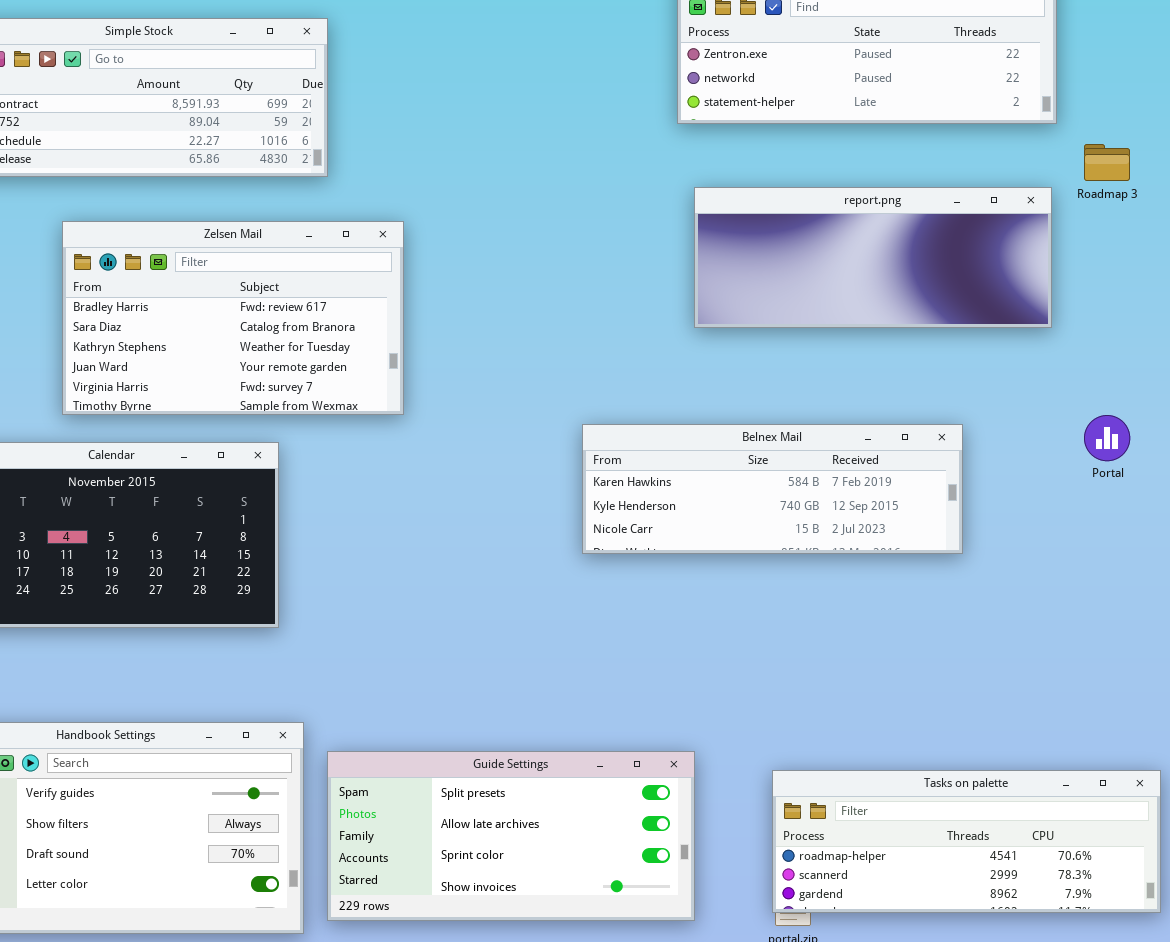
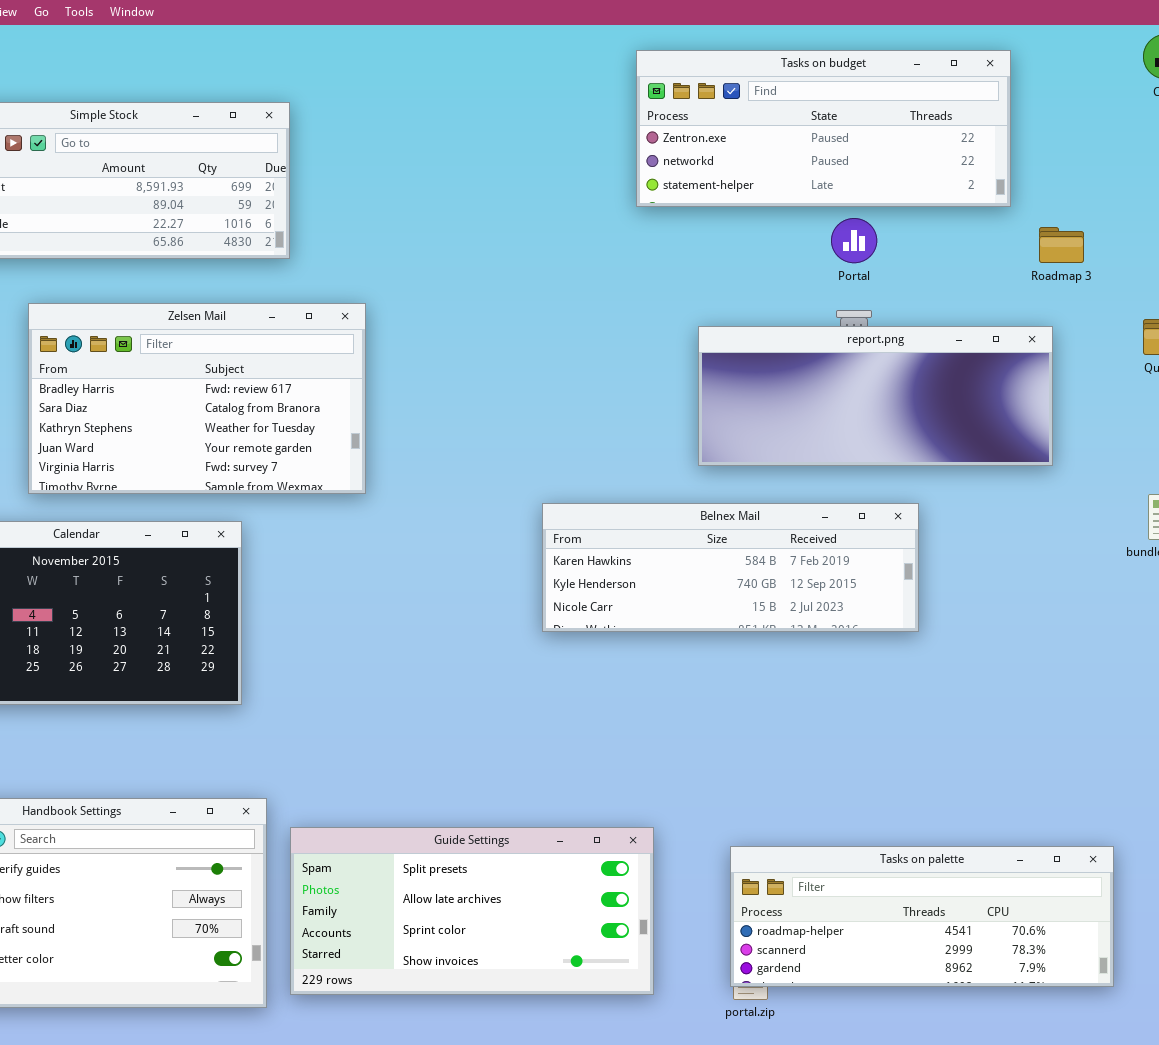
report.png: [694,187,1052,328] -> [698,326,1053,466], moved
Portal: [1084,415,1130,461] -> [831,218,877,263], moved

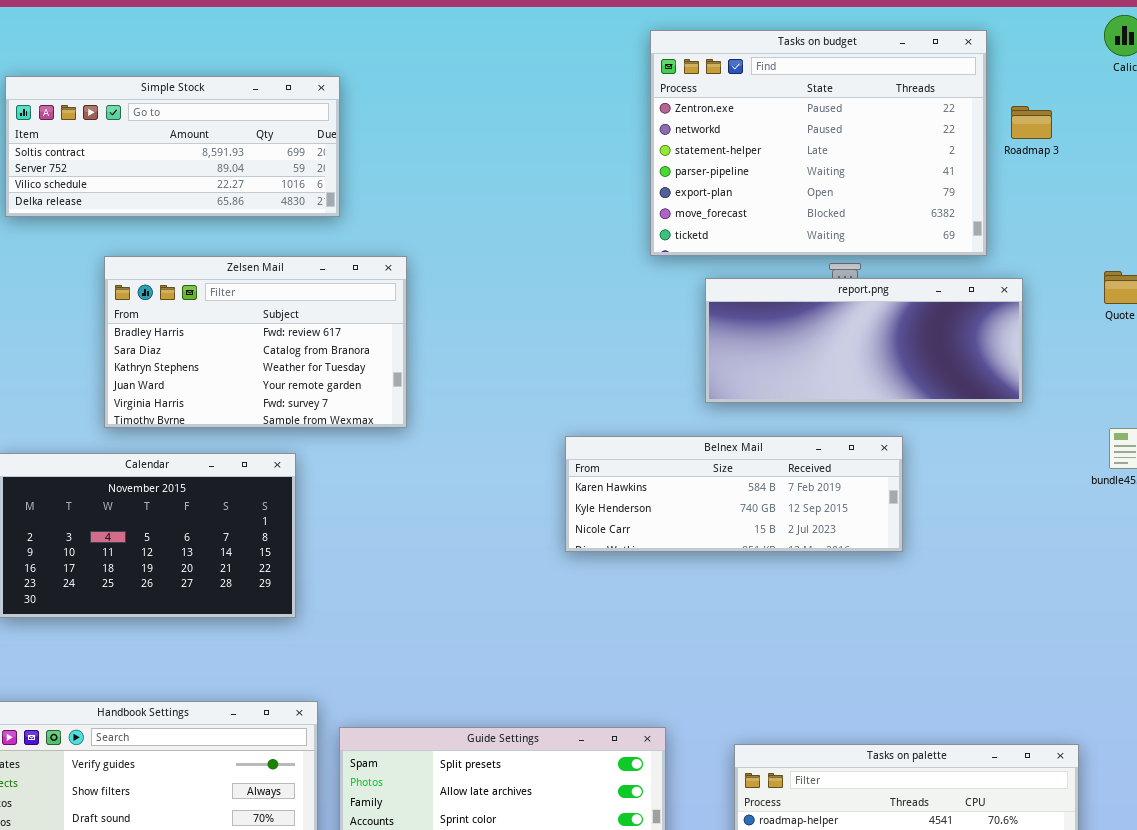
Tasks on budget: [636,50,1011,207] -> [650,30,987,256], resized
Roadmap 3: [1039,227,1084,263] -> [1011,106,1052,139], moved

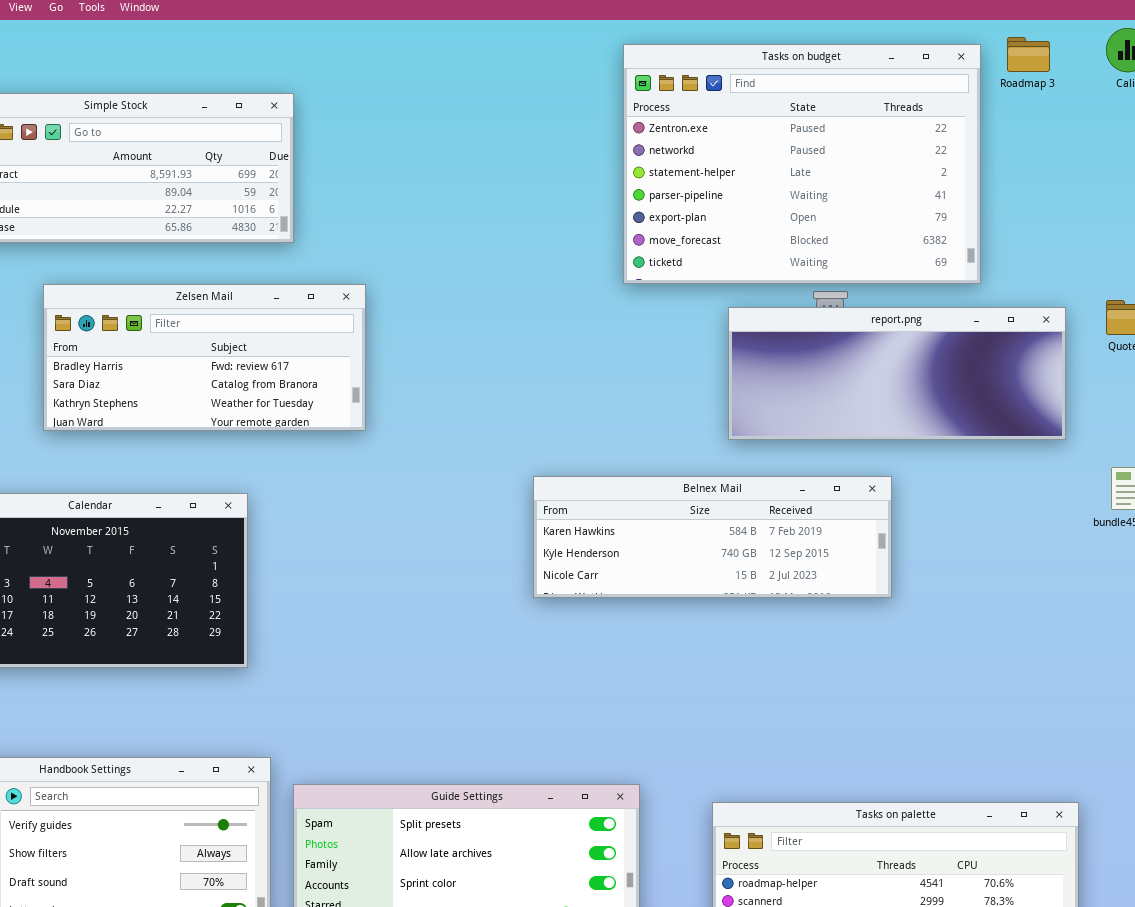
Roadmap 3: [1011,106,1052,139] -> [1007,37,1050,72], moved
Zelsen Mail: [104,256,407,428] -> [43,284,366,431], resized
report.png: [705,278,1023,403] -> [728,307,1066,440], moved

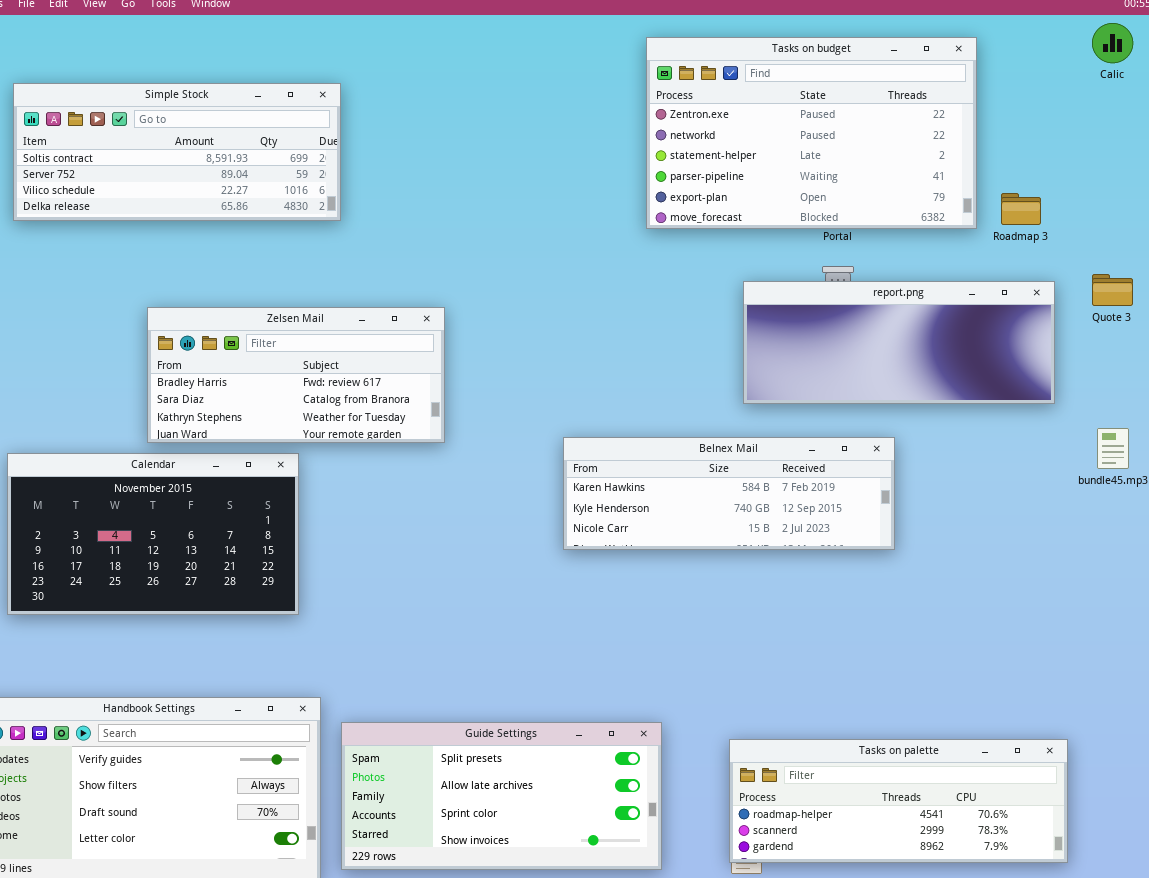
Roadmap 3: [1007,37,1050,72] -> [1001,193,1041,225], moved
Tasks on budget: [623,44,981,284] -> [646,37,977,229], resized
Zelsen Mail: [43,284,366,431] -> [147,307,445,443], moved

